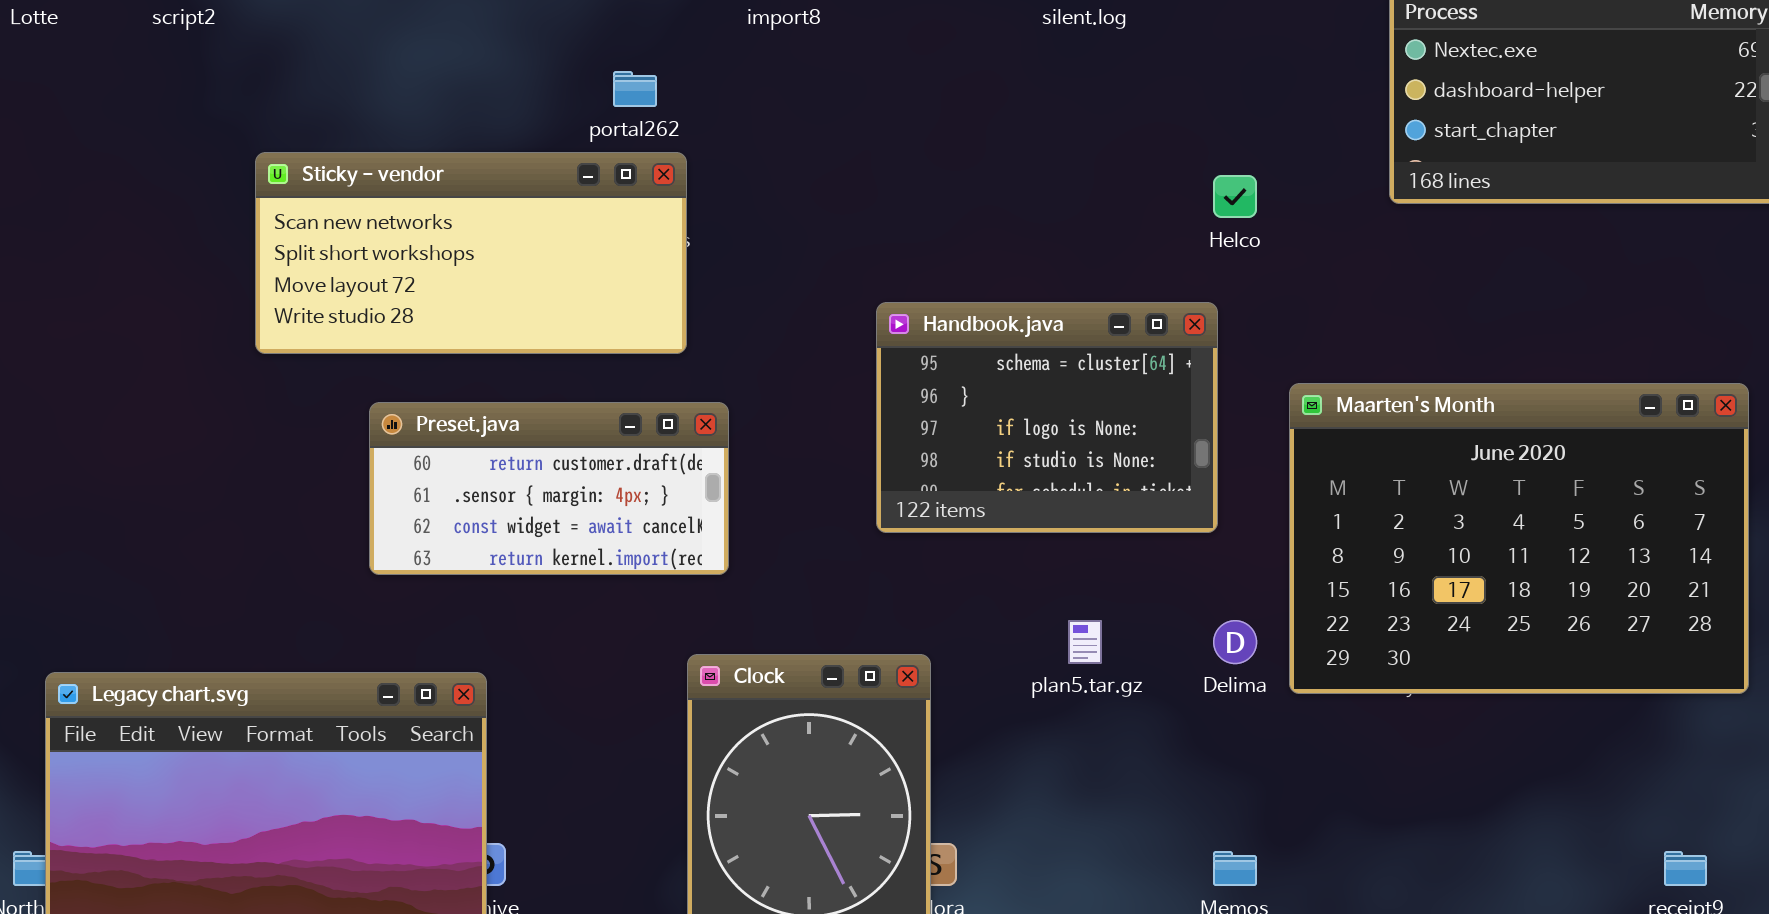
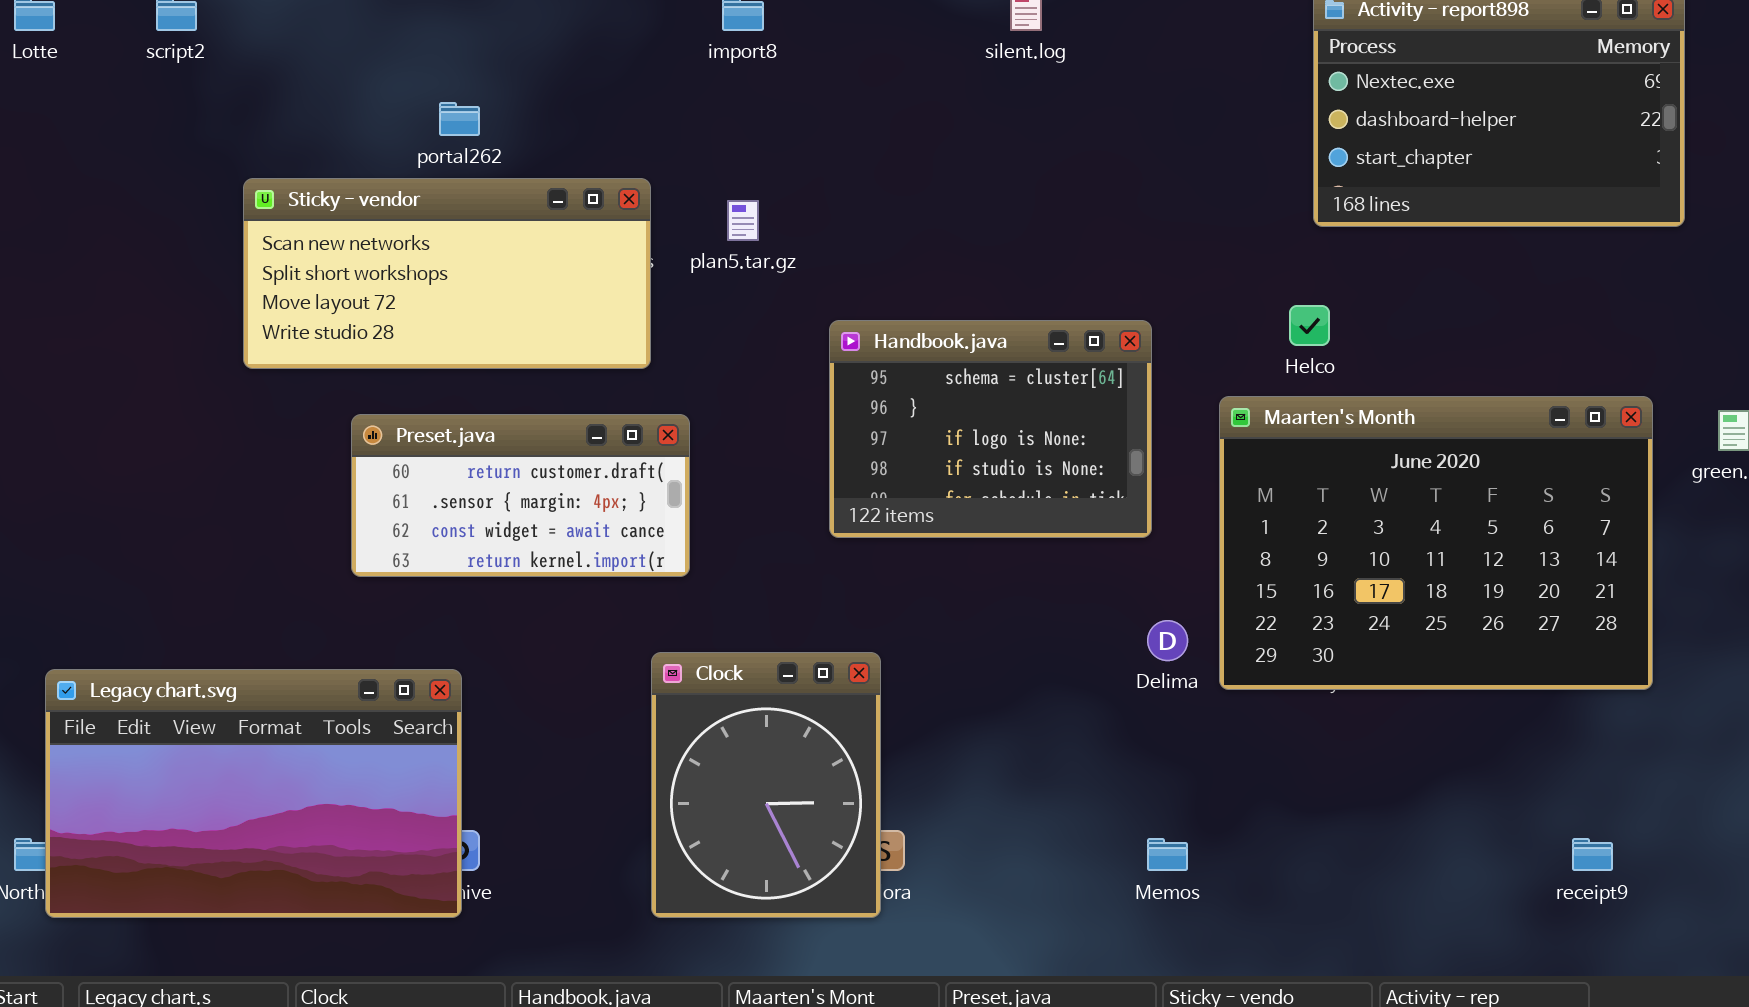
portal262: [613,71,657,107] -> [439,102,480,136], moved
Helco: [1213,175,1257,218] -> [1289,305,1330,346], moved
plan5.tar.gz: [1068,620,1102,664] -> [727,200,759,241], moved

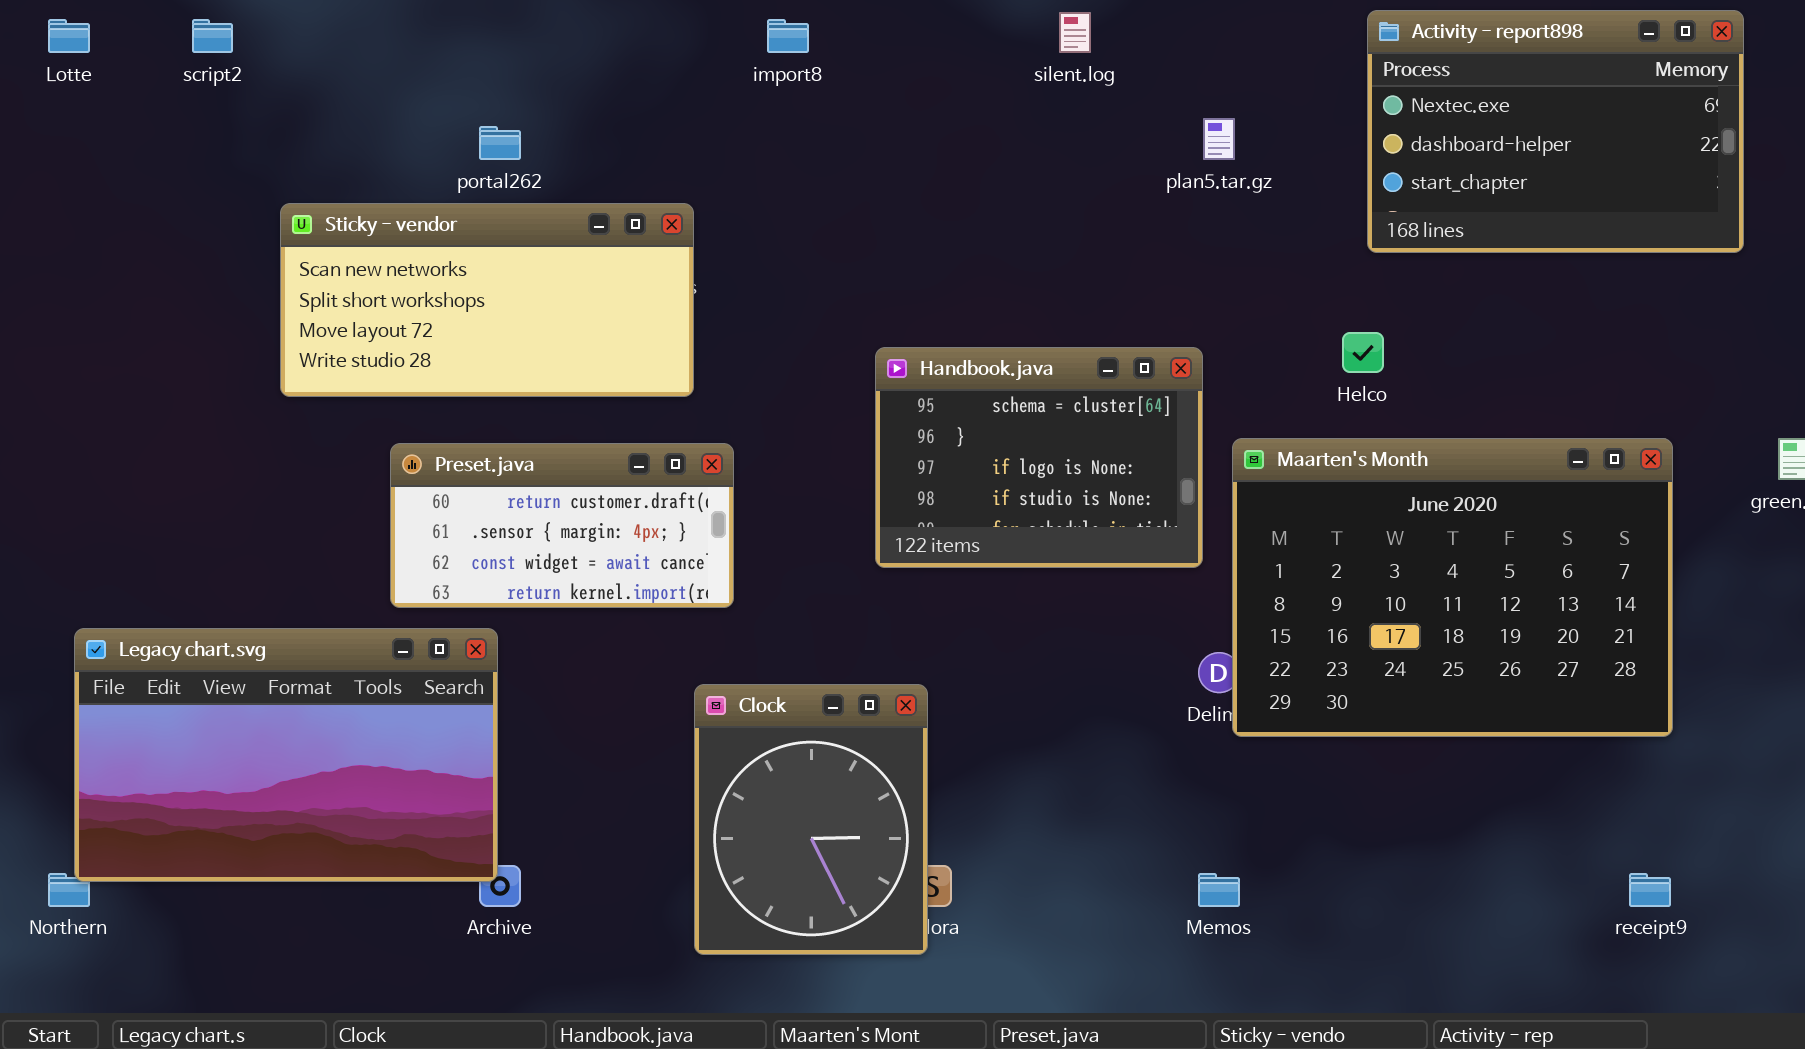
plan5.tar.gz: [727,200,759,241] -> [1203,118,1235,160], moved
Maarten's Month: [1219,396,1653,690] -> [1232,438,1673,737], moved
Legacy chart.svg: [45,669,462,918] -> [74,628,498,882], moved

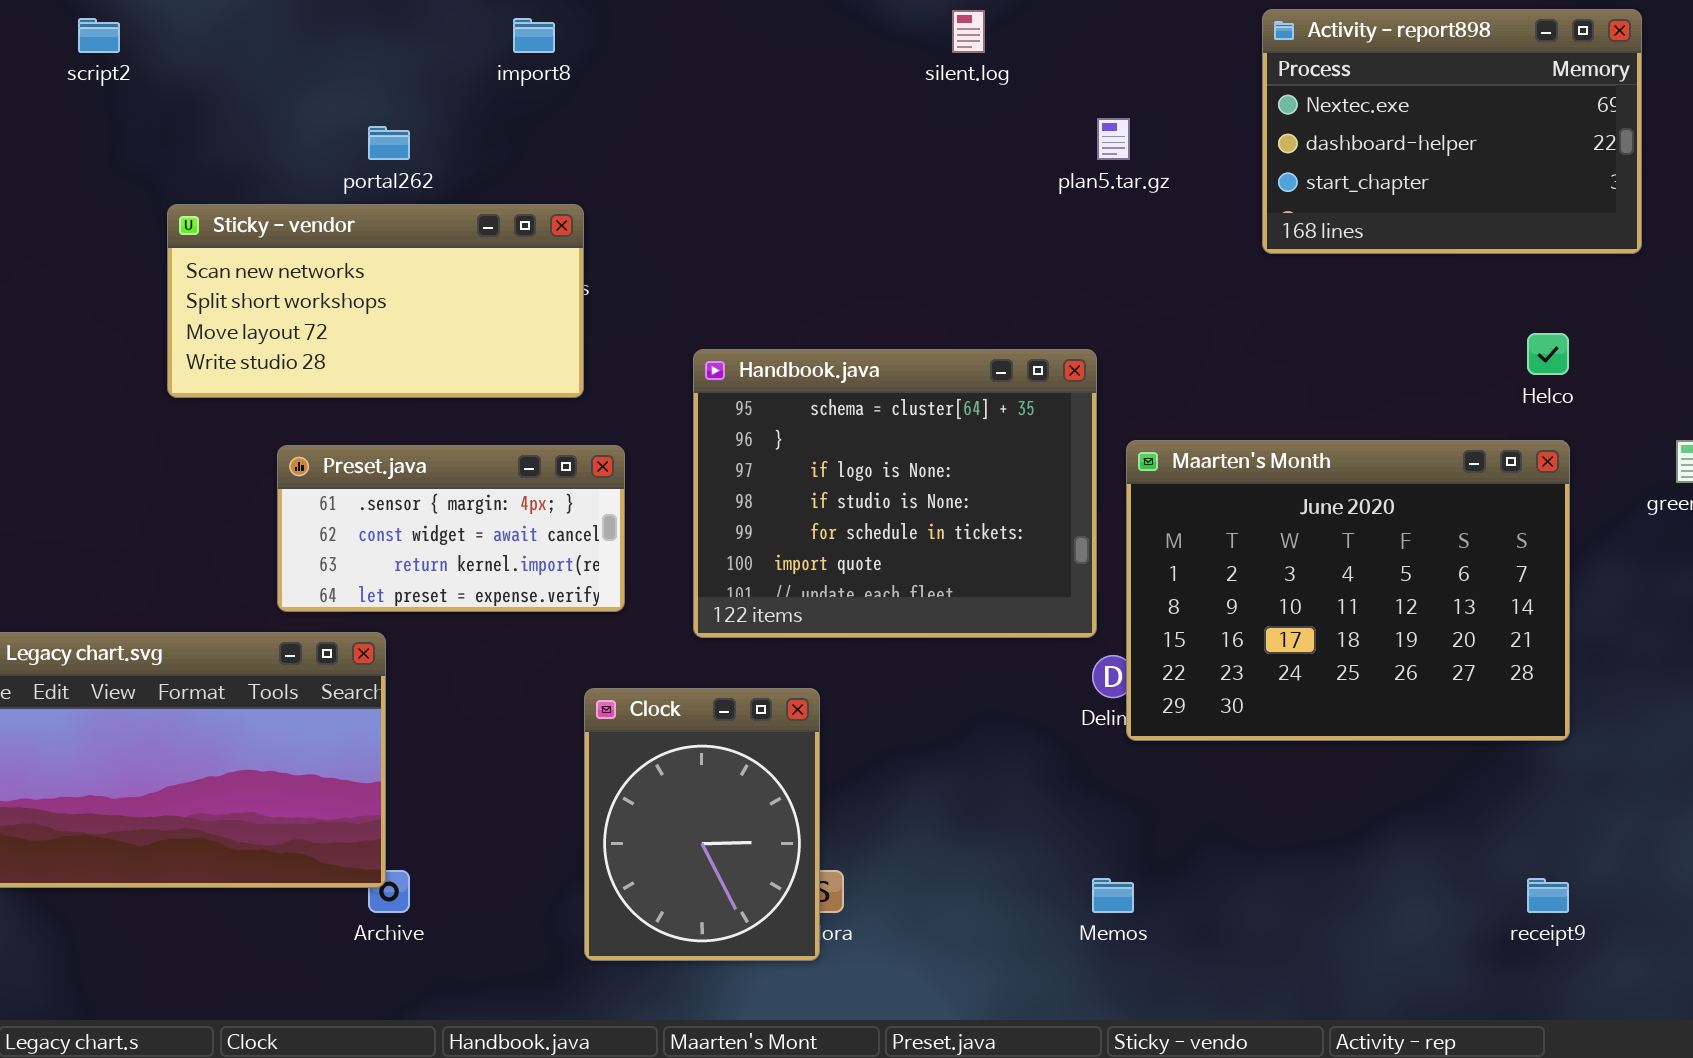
import8: [767,19,809,53] -> [513,18,555,53], moved
Helco: [1342,332,1384,373] -> [1527,333,1569,375], moved
Handbook.java: [875,347,1203,568] -> [693,349,1097,638], resized
Preset.java: [390,443,734,608] -> [277,445,625,612], scrolled down 1 row

